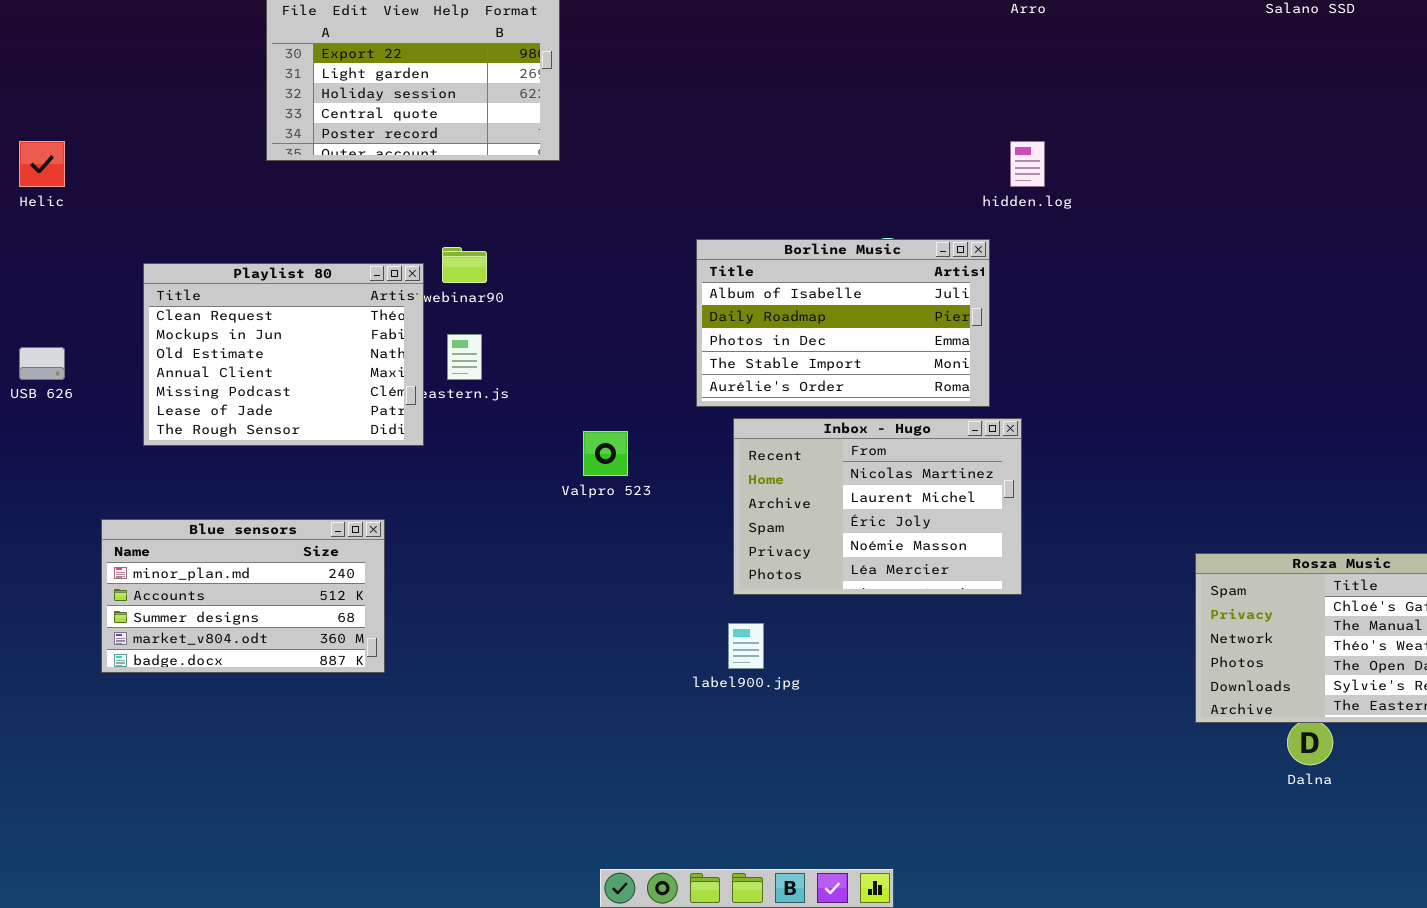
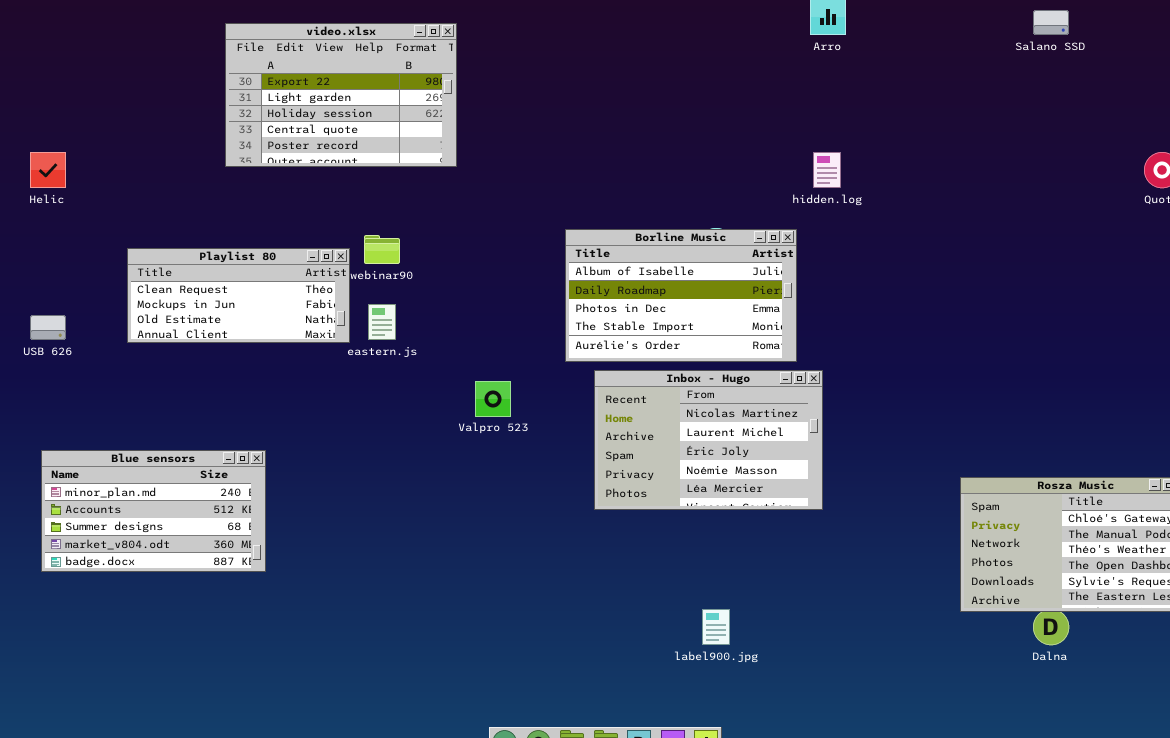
Playlist 80: [143,263,424,446] -> [127,248,350,343], resized
Blue sensors: [101,519,385,673] -> [41,450,266,572], moved
label900.jpg: [728,623,764,669] -> [702,609,730,645], moved

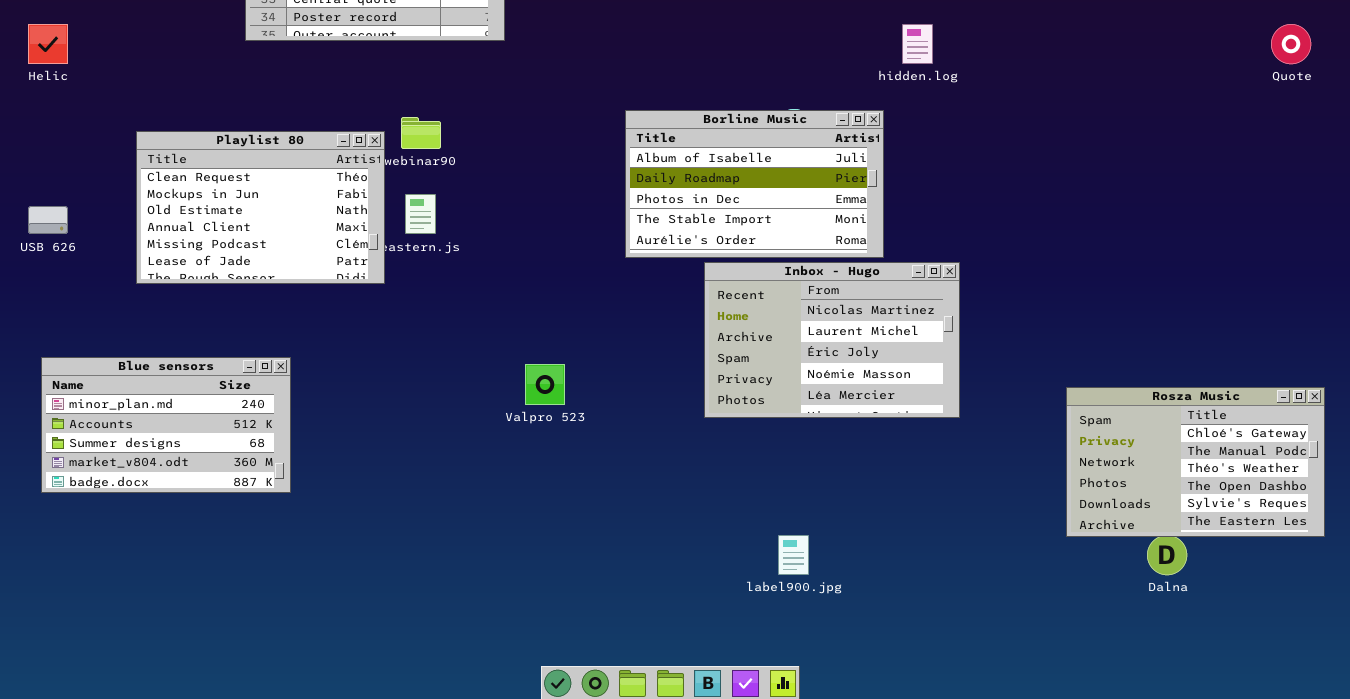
Playlist 80: [127,248,350,343] -> [136,131,385,284], resized
Inbox - Hugo: [594,370,823,510] -> [704,262,960,418], moved
Valpro 523: [475,381,511,417] -> [525,364,565,405], moved

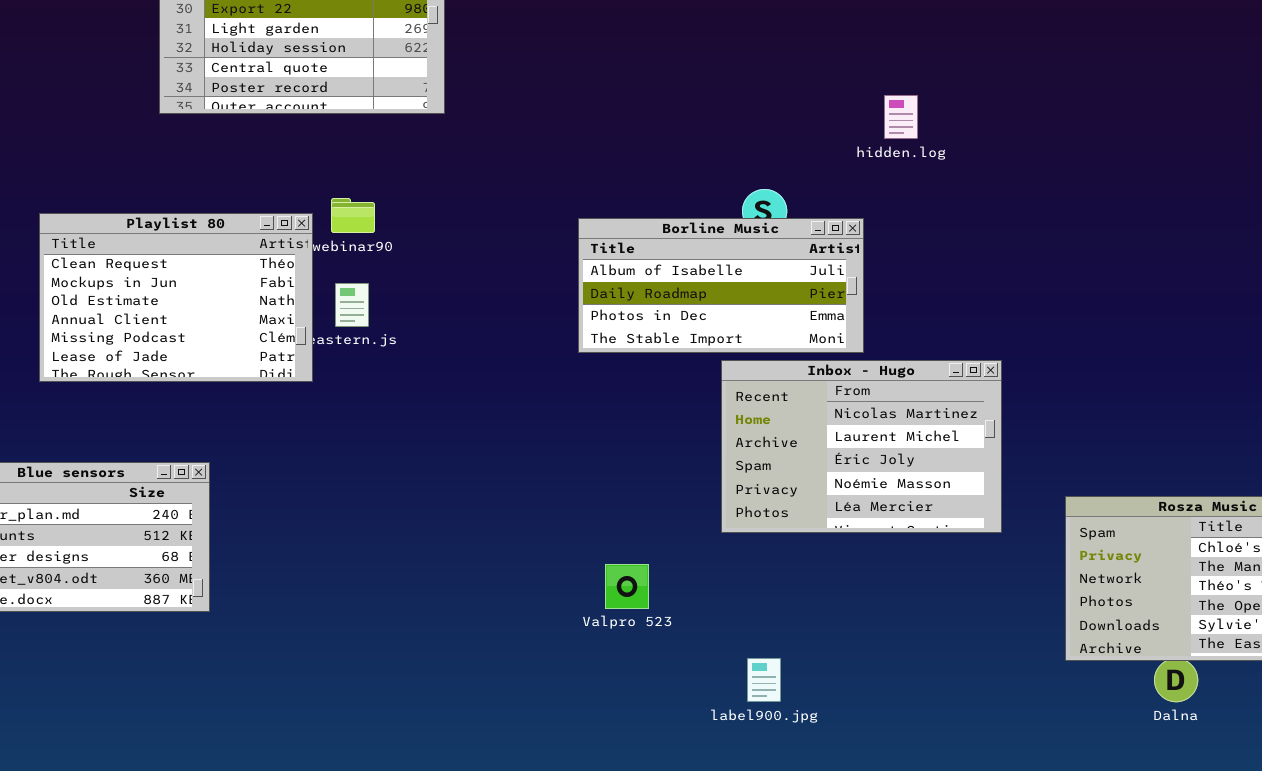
Borline Music: [625,110,884,258] -> [578,218,864,353], resized
Inbox - Hugo: [704,262,960,418] -> [721,360,1002,533], moved
Valpro 523: [525,364,565,405] -> [605,564,649,609], moved

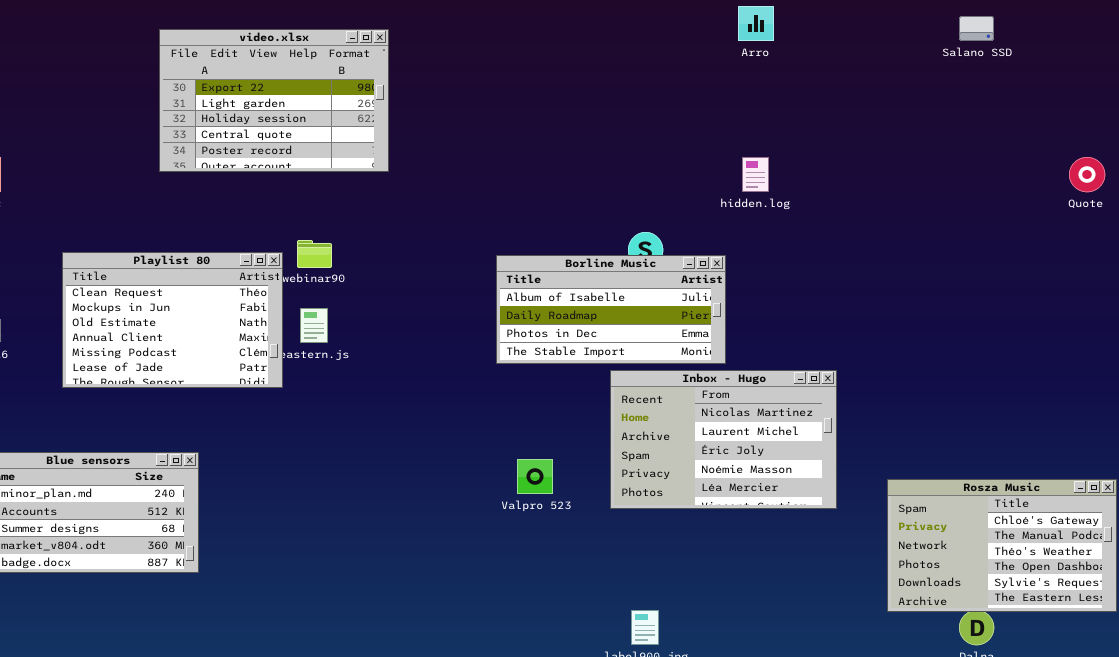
Valpro 523: [605,564,649,609] -> [517,459,553,494], moved

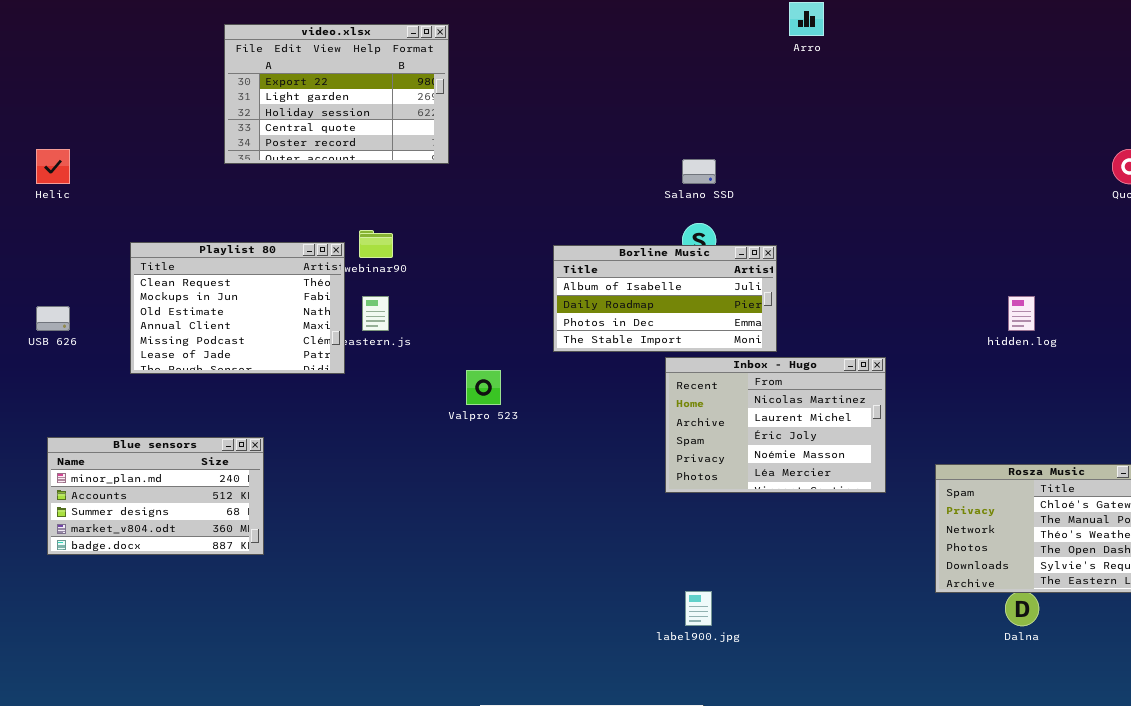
Salano SSD: [959,16,994,41] -> [682,159,716,184], moved
hidden.log: [742,157,769,192] -> [1008,296,1035,331], moved
Valpro 523: [517,459,553,494] -> [466,370,501,405], moved

